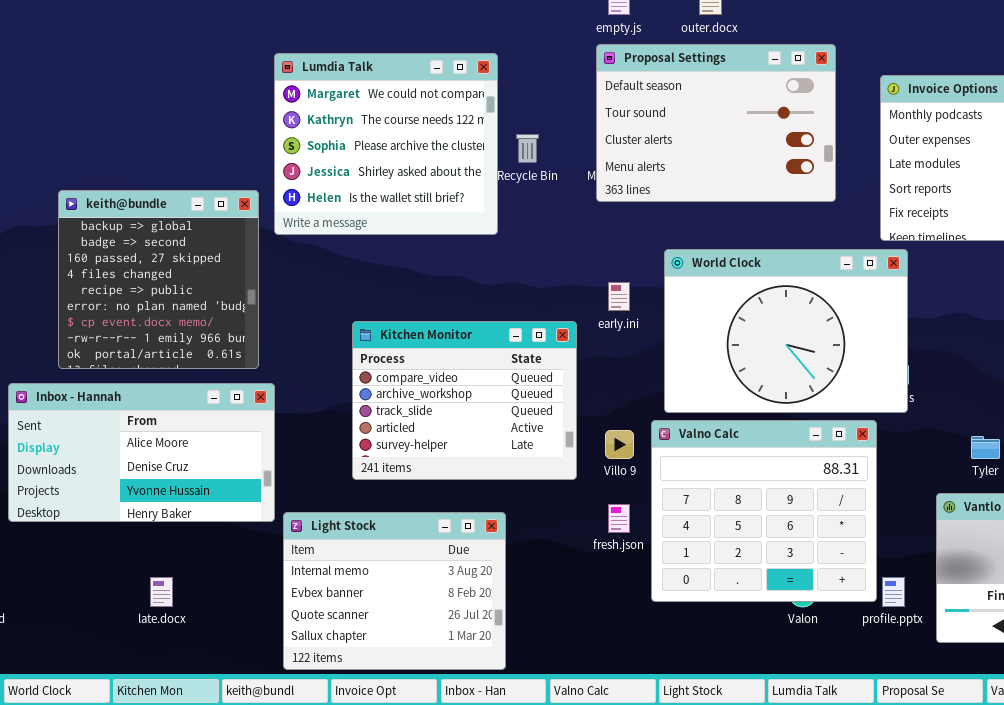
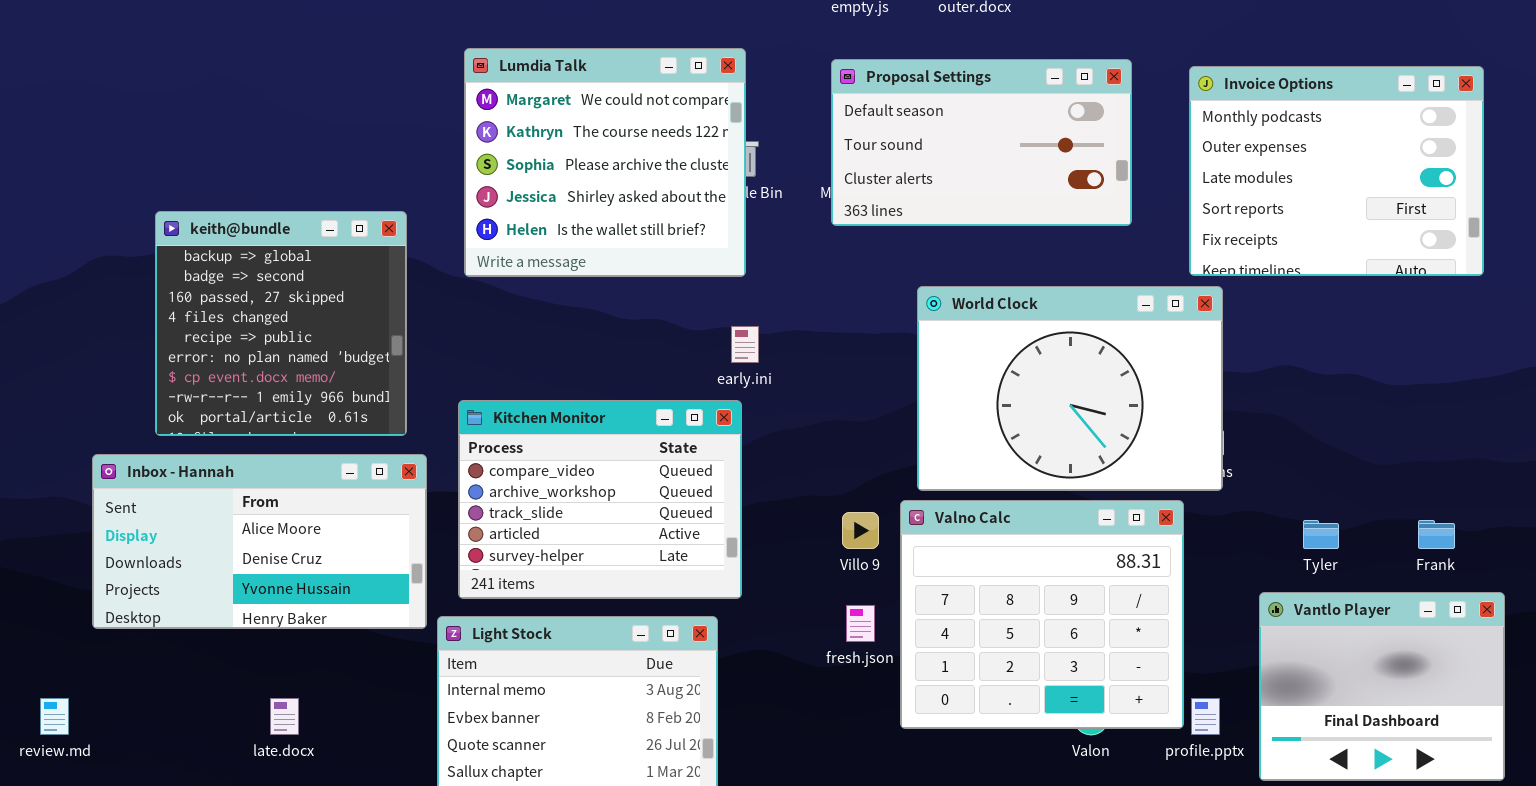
Proposal Settings: [596,44,836,202] -> [831,59,1132,226], resized
Lumdia Talk: [274,53,498,235] -> [464,48,746,277], moved
early.ini: [608,282,630,311] -> [731,326,759,363], moved
Kitchen Monitor: [352,321,577,480] -> [458,400,742,599], moved

